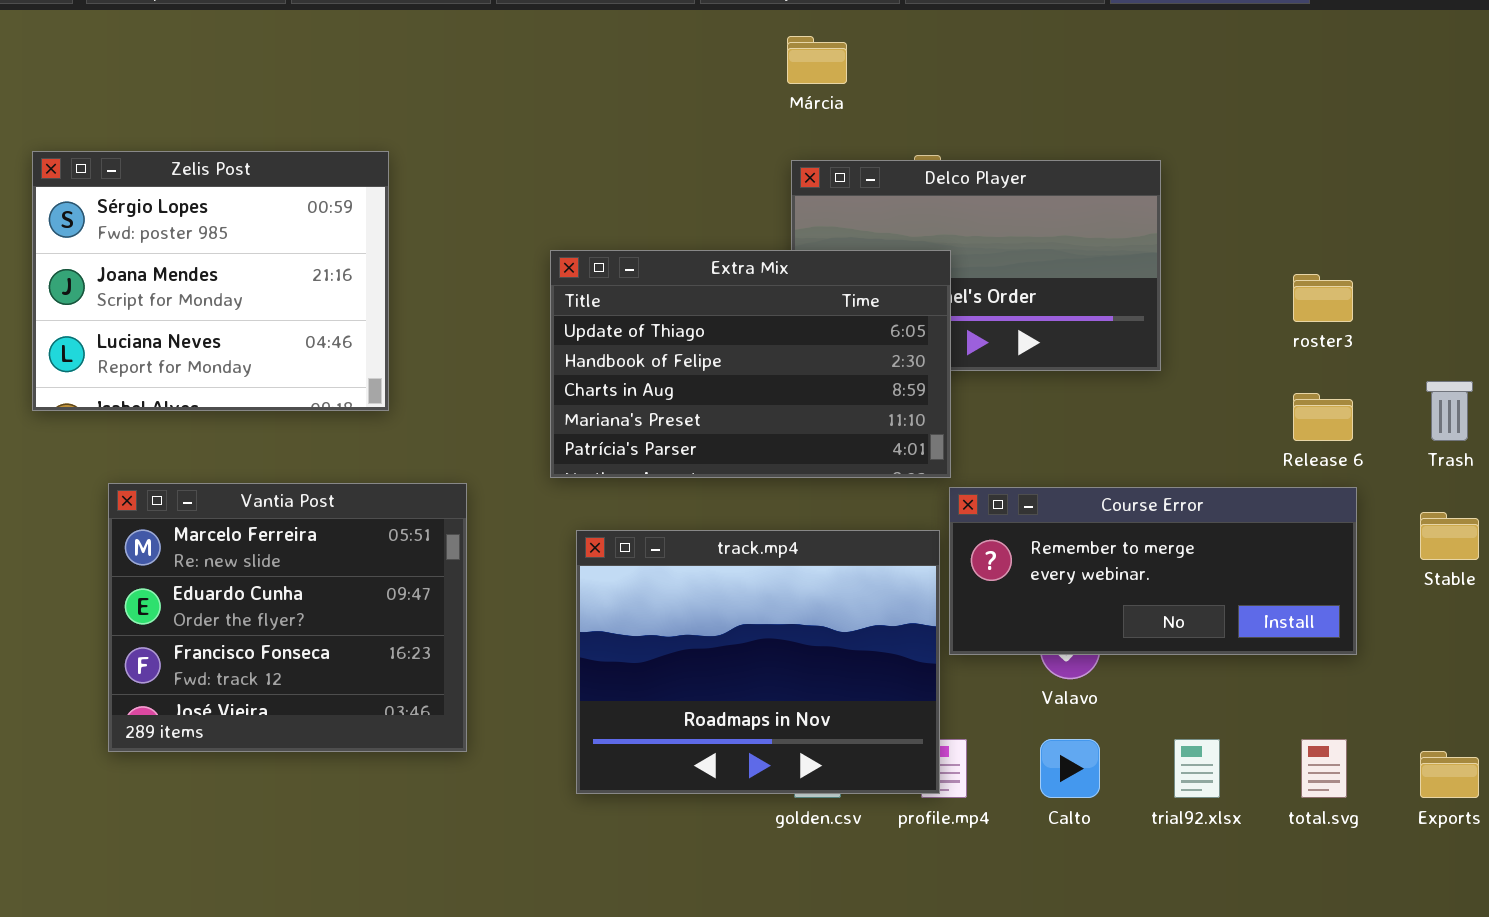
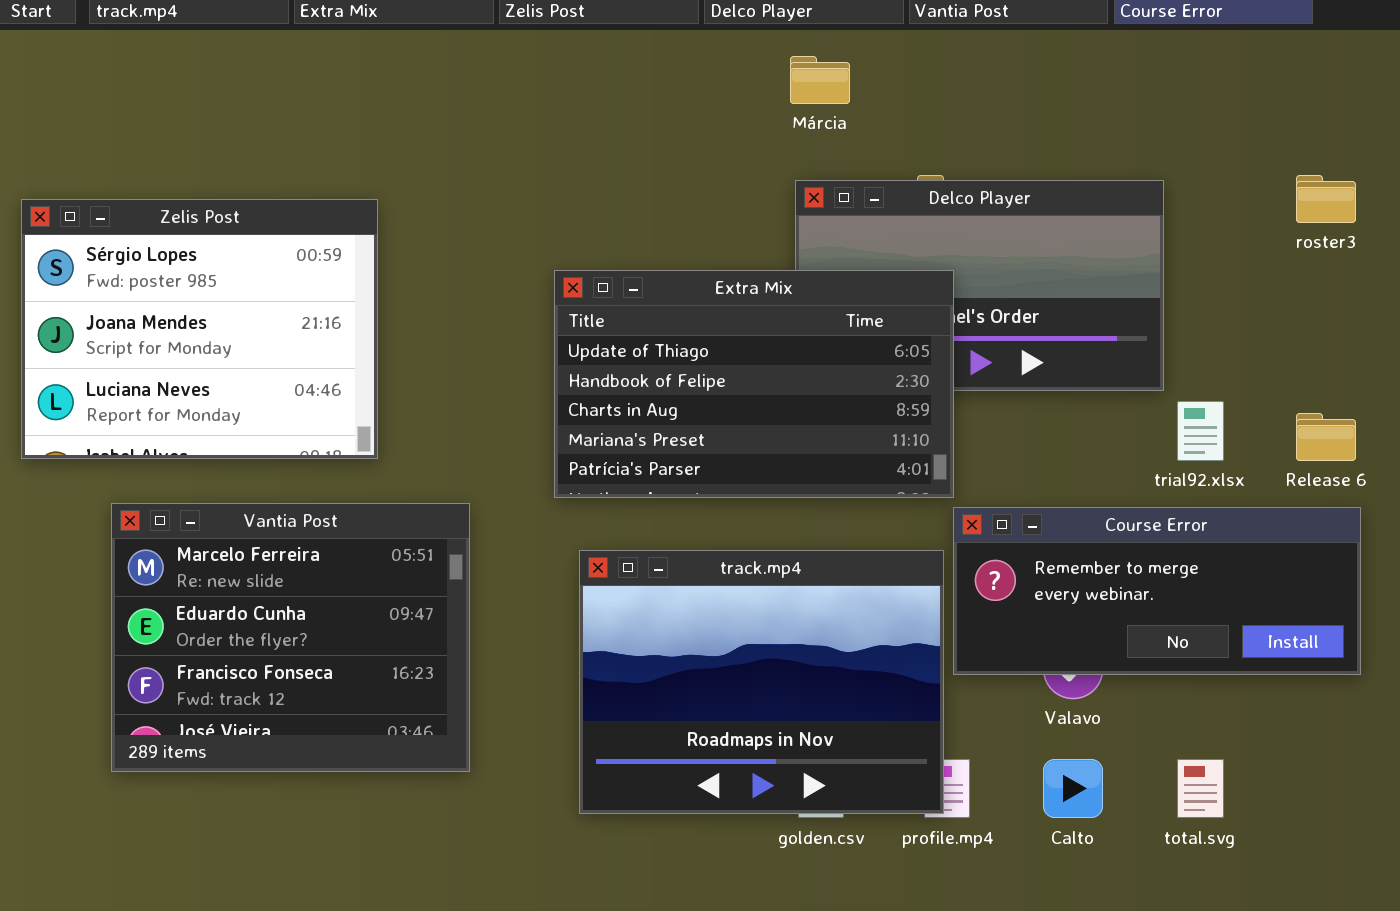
Zelis Post: [32,151,389,411] -> [21,199,378,459], moved
roster3: [1293,274,1353,322] -> [1296,175,1356,223], moved
trial92.xlsx: [1174,739,1220,798] -> [1177,401,1224,461], moved
total.svg: [1301,739,1347,798] -> [1177,759,1224,818], moved

